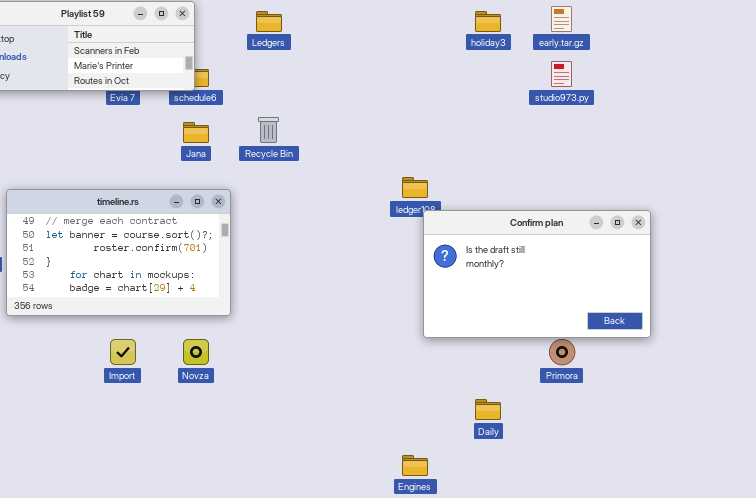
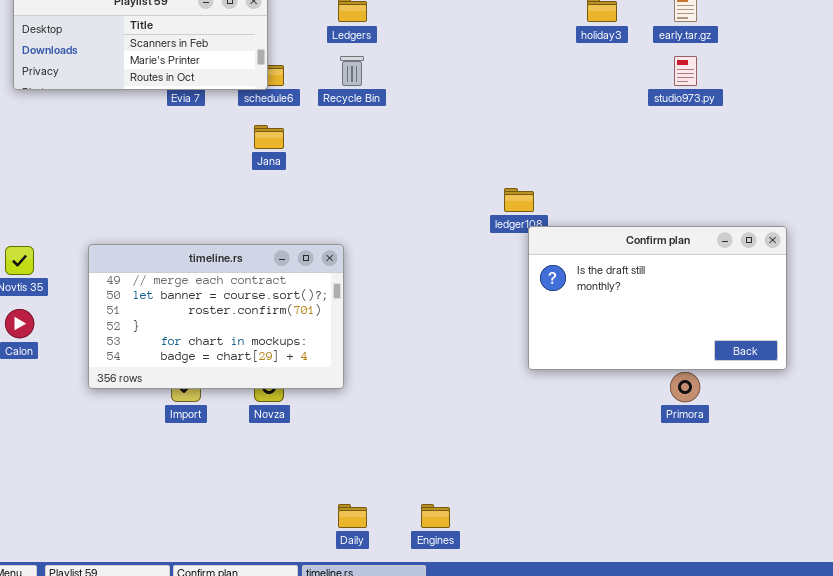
Recycle Bin: [258,117,279,143] -> [340,56,364,86], moved
timeline.rs: [6,189,231,316] -> [88,244,344,389], moved
Daily: [475,399,501,420] -> [338,504,367,528], moved
Engines: [402,455,428,476] -> [421,504,450,528], moved

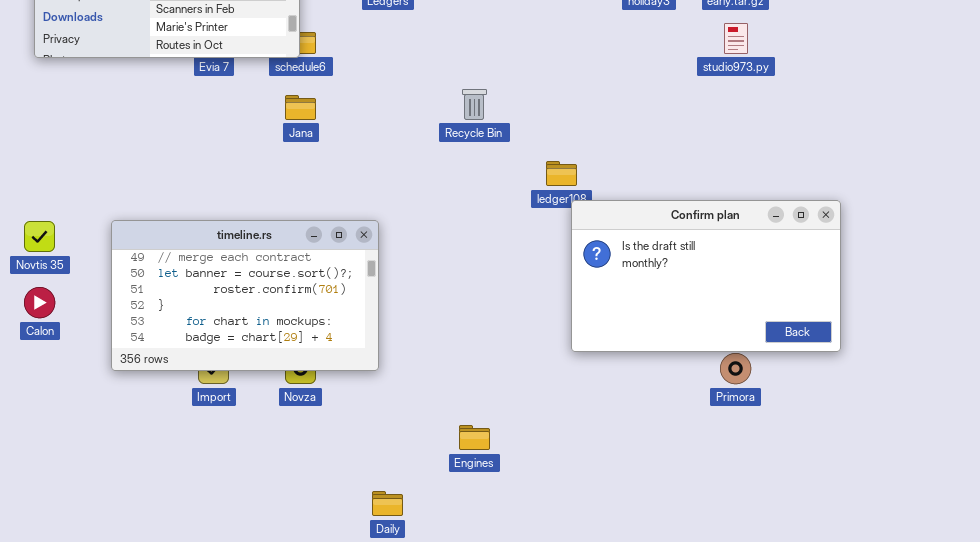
Recycle Bin: [340,56,364,86] -> [462,89,487,120], moved
Engines: [421,504,450,528] -> [459,425,490,450], moved

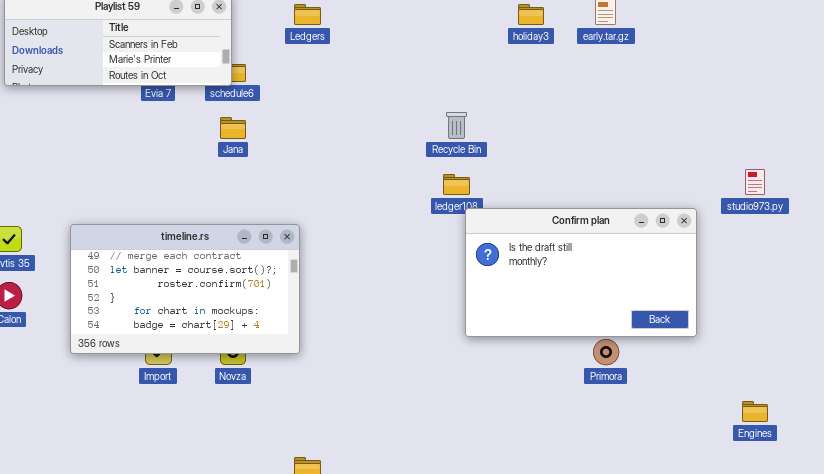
studio973.py: [724,23,748,54] -> [745,169,765,195], moved
Recycle Bin: [462,89,487,120] -> [446,112,467,139], moved
Engines: [459,425,490,450] -> [742,401,768,422], moved

